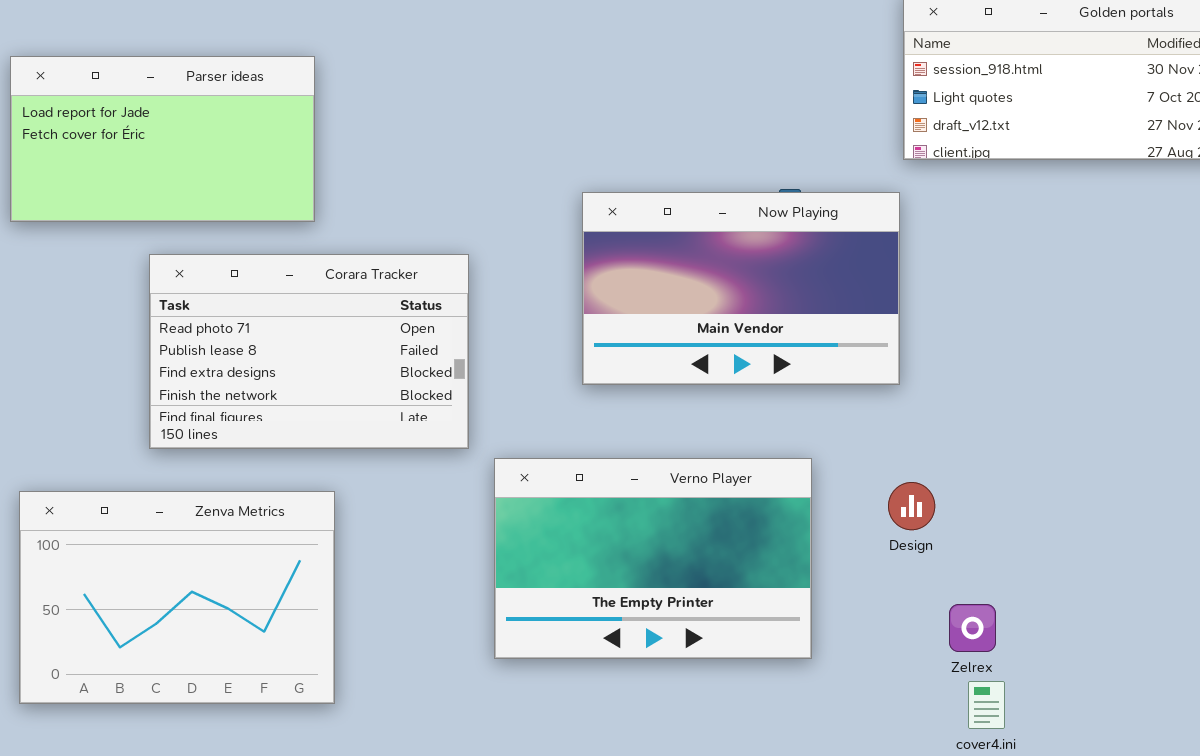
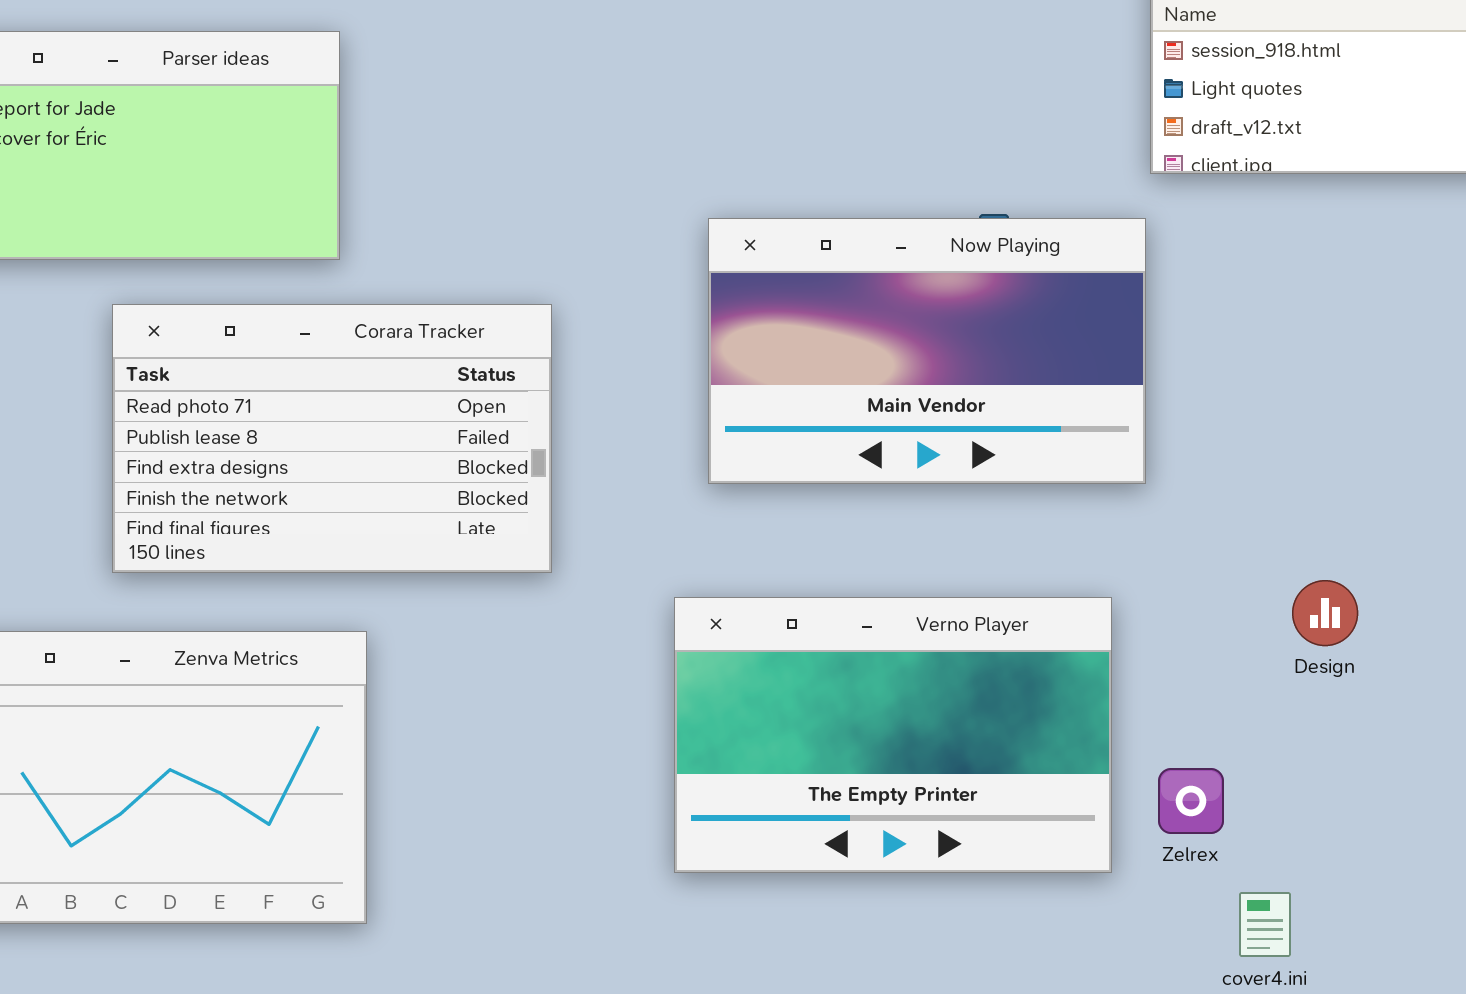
Verno Player: [494,458,812,659] -> [674,597,1112,873], moved
Design: [888,482,935,530] -> [1292,580,1358,646], moved
Zelrex: [949,604,996,652] -> [1158,768,1224,834], moved

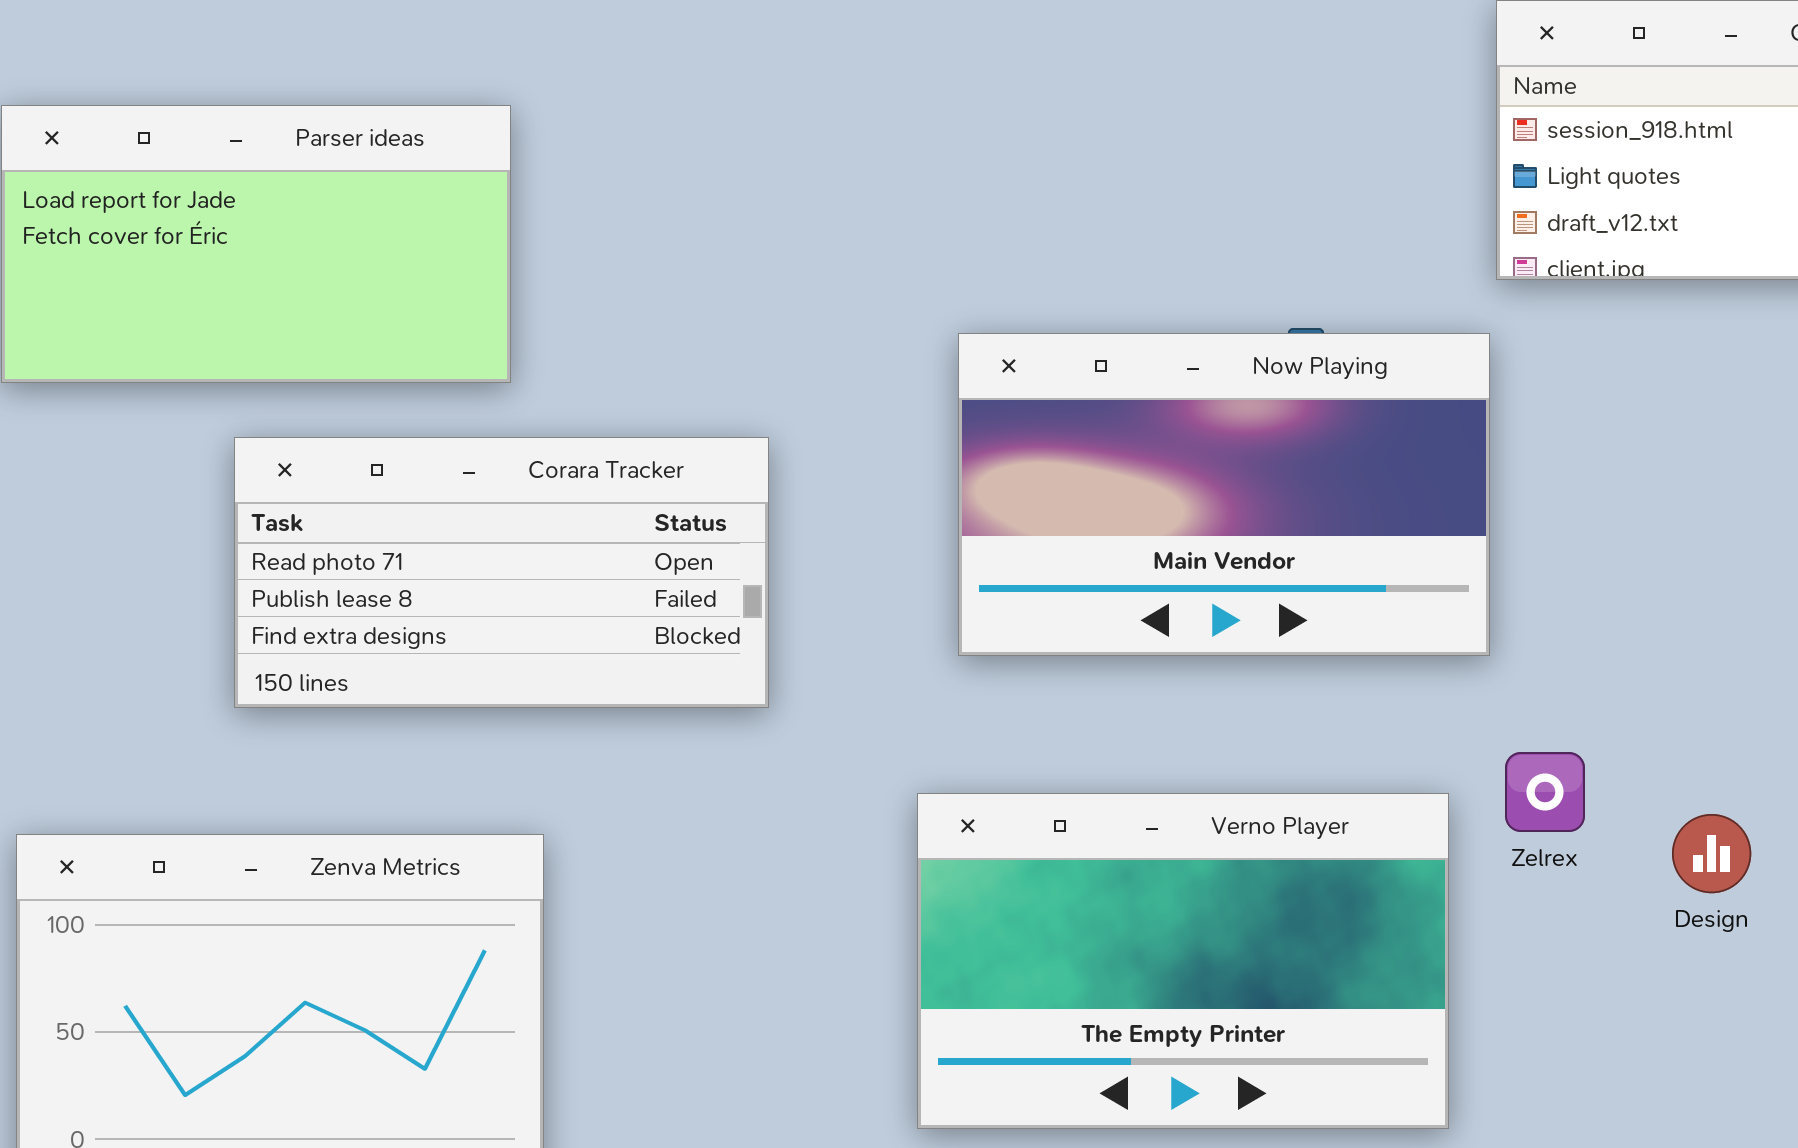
Corara Tracker: [112,304,552,573] -> [234,437,769,708], resized
Design: [1292,580,1358,646] -> [1672,814,1751,893], moved
Zelrex: [1158,768,1224,834] -> [1505,752,1585,832], moved

